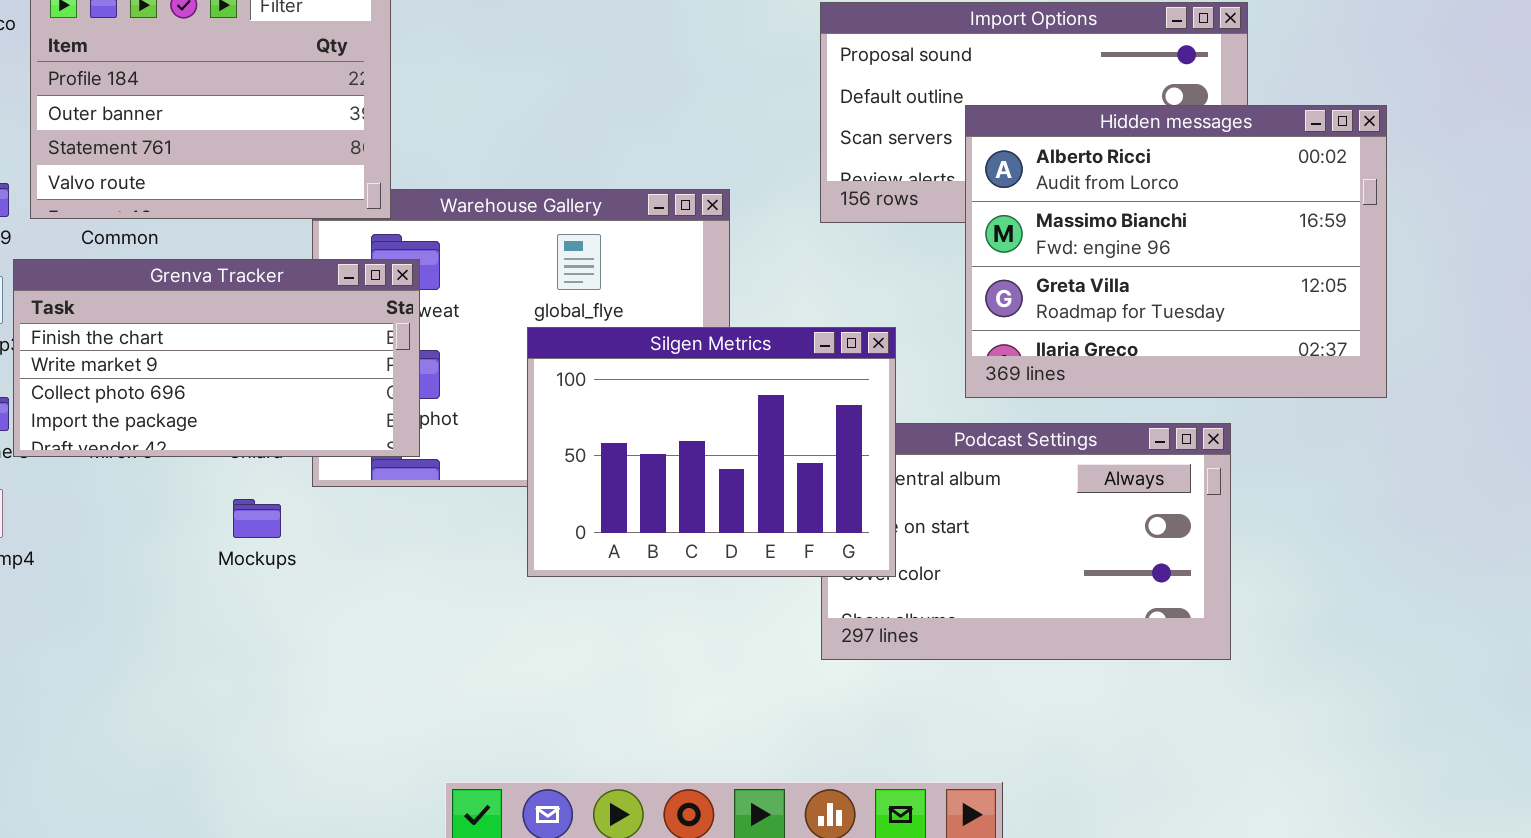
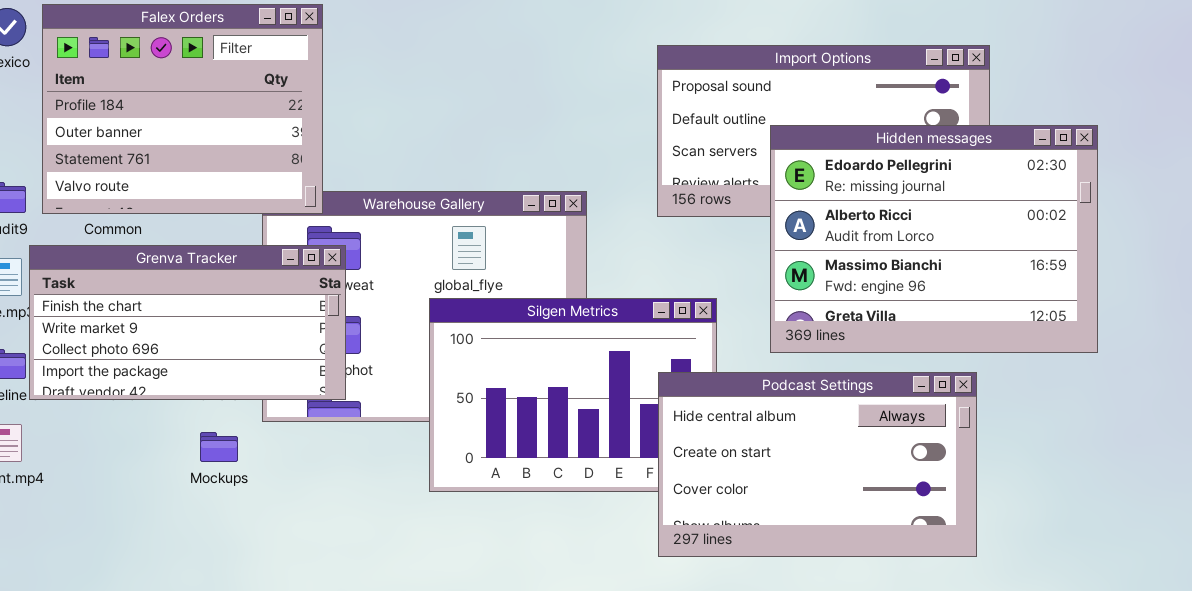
Hidden messages: [965,105,1387,398] -> [770,125,1098,353], scrolled up 1 row
Podcast Settings: [821,423,1231,660] -> [658,372,977,557], raised

